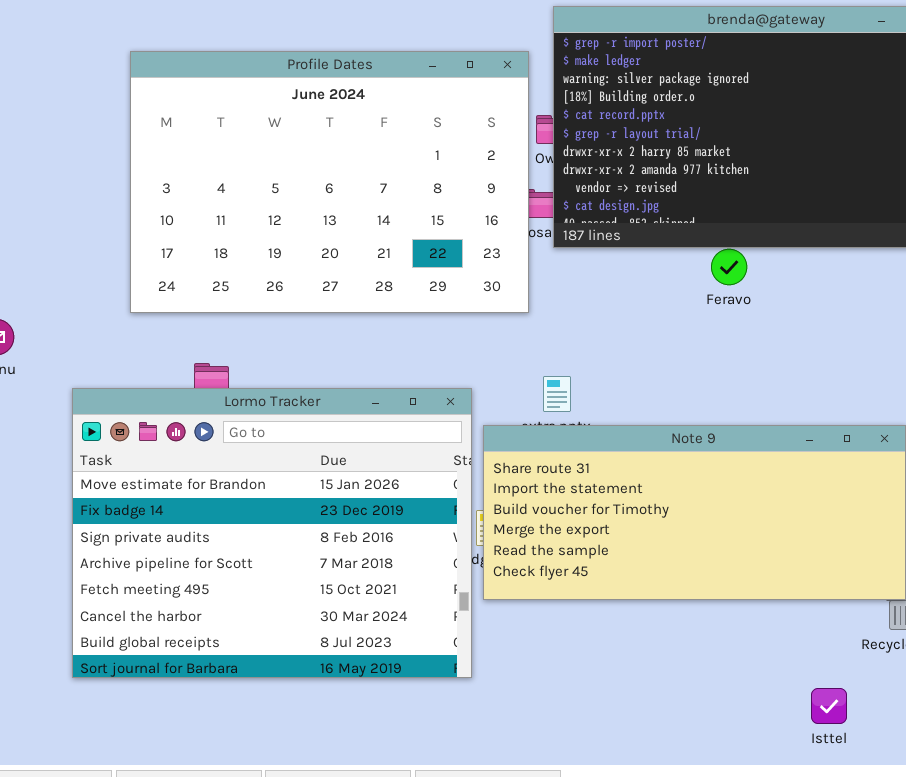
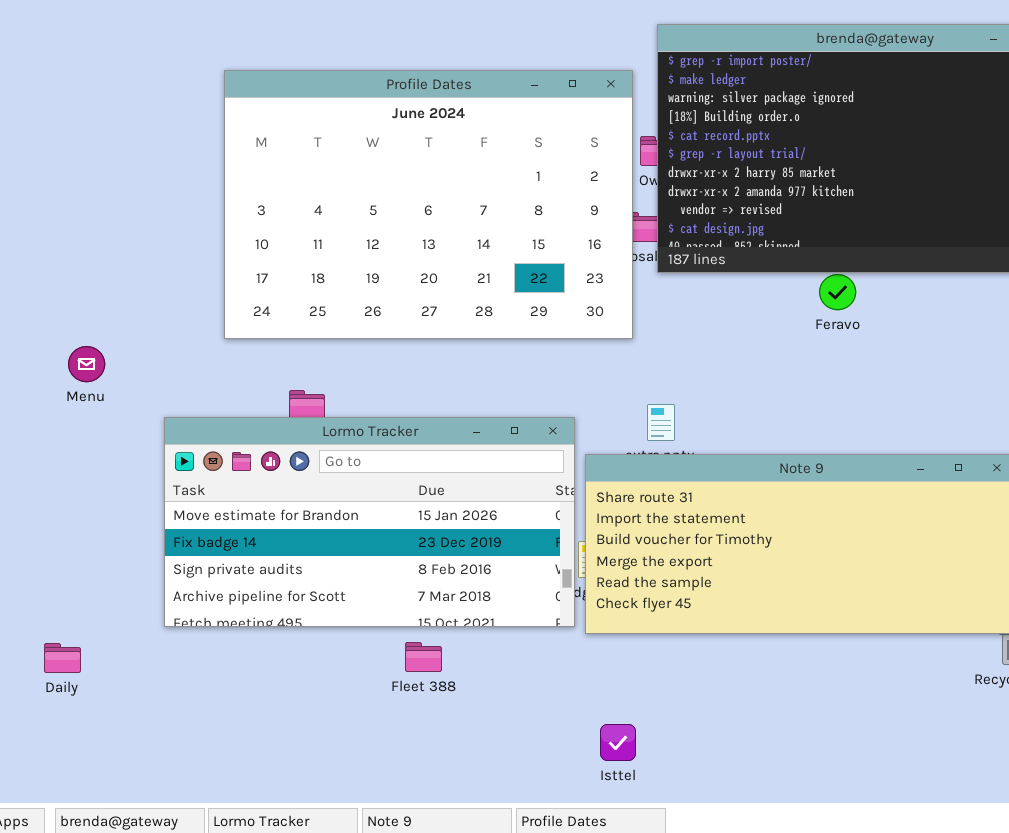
Lormo Tracker: [72,388,472,678] -> [164,417,575,627], resized
Isttel: [811,688,847,724] -> [600,724,636,761], moved

